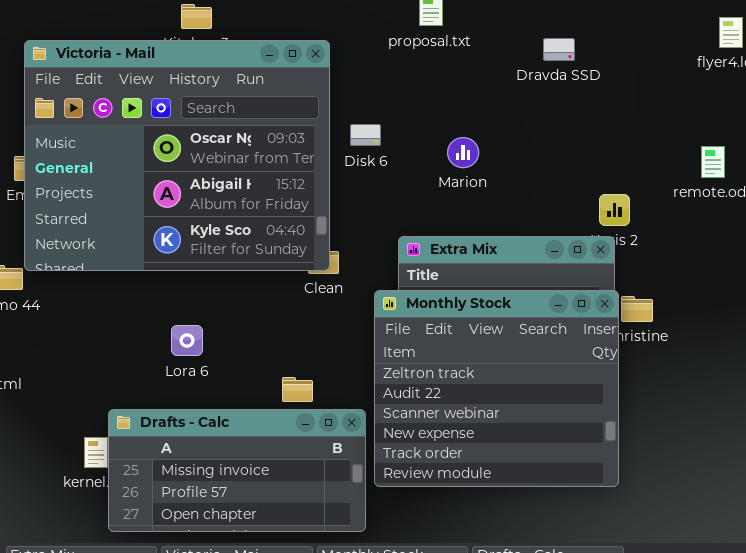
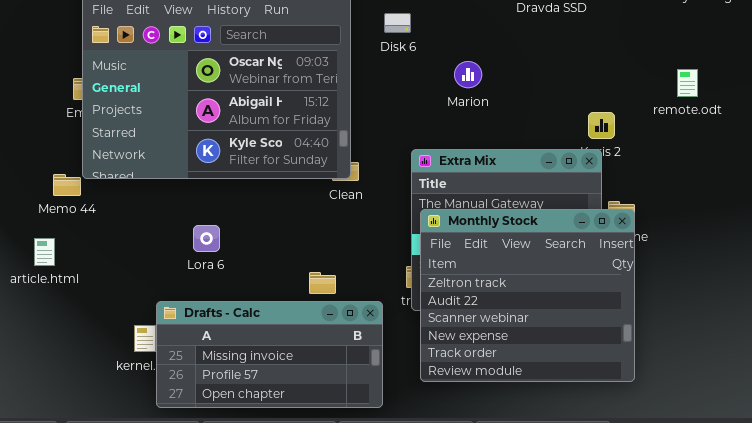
Disk 6: [350,124,381,146] -> [384,13,411,33], moved
Monthly Stock: [374,290,619,487] -> [420,209,635,382], moved
Lora 6: [171,325,203,356] -> [193,225,220,252], moved

